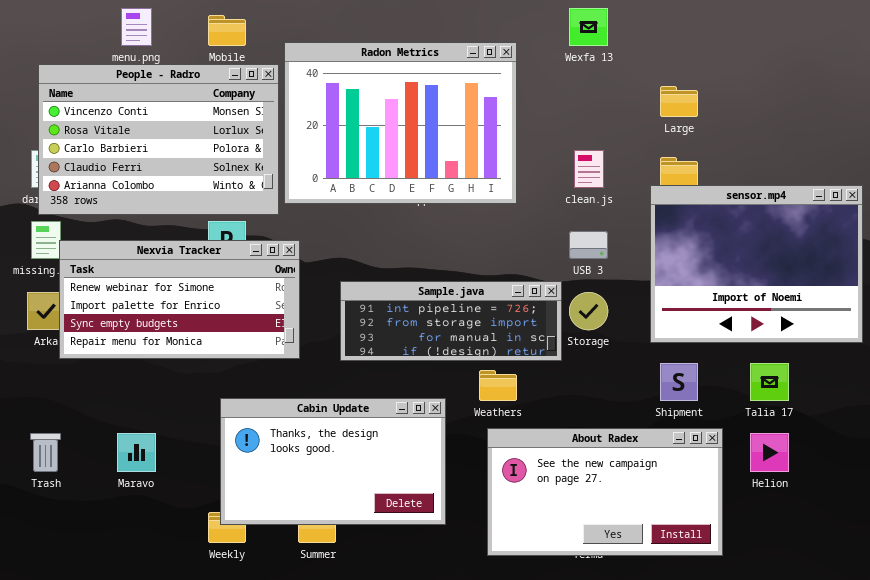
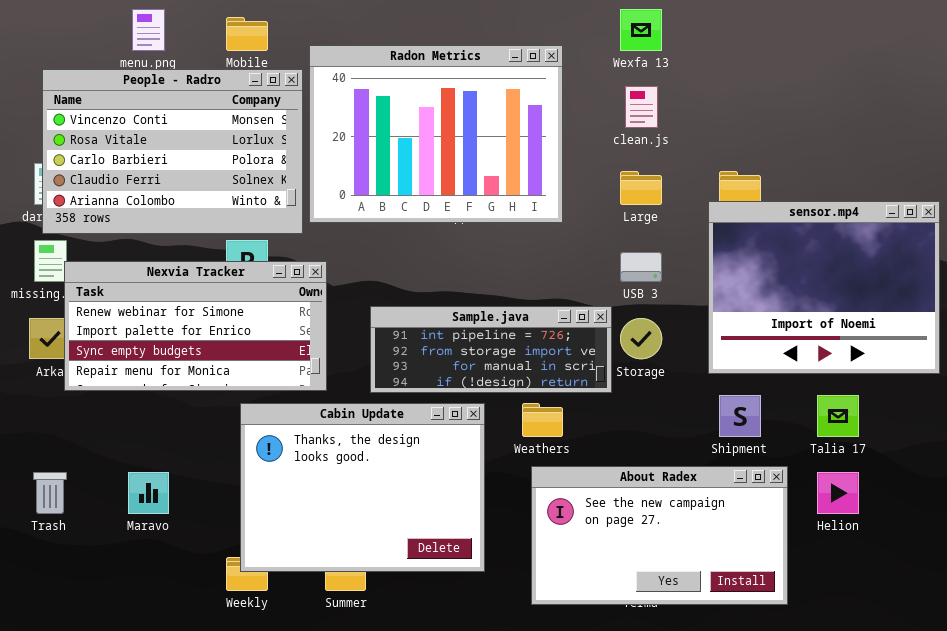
Large: [660,86,698,117] -> [620,171,662,205], moved
clean.js: [574,150,604,188] -> [625,86,658,128], moved
Cabin Update: [220,398,446,525] -> [240,403,485,572], resized

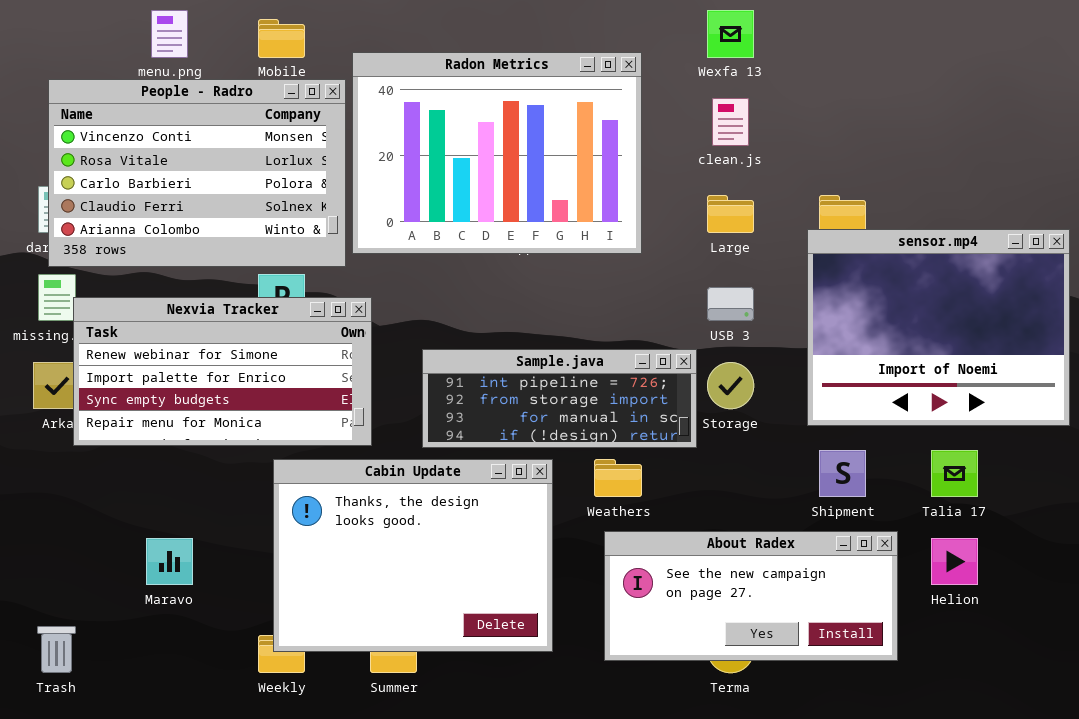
About Radex: [531,466,788,605] -> [604,531,898,661], resized
Trash: [33,472,67,514] -> [37,626,76,673], moved

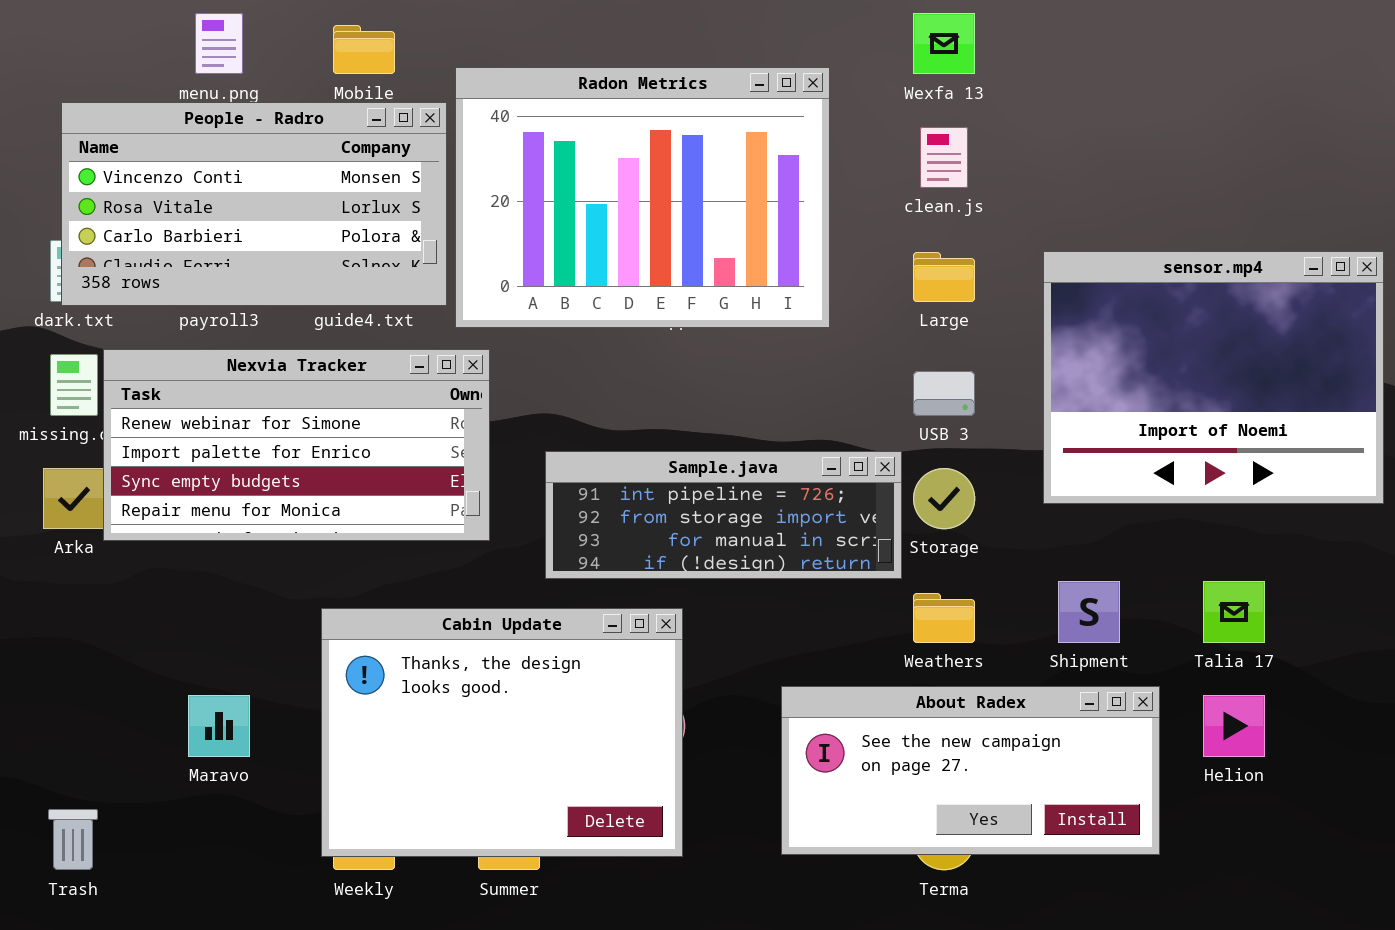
People - Radro: [48,79,346,267] -> [61,102,447,306], resized
sensor.mp4: [807,229,1070,426] -> [1043,251,1384,504], moved
Nexvia Tracker: [73,297,372,446] -> [103,349,490,541], moved
Cabin Update: [273,459,553,652] -> [321,608,683,857], moved
Weathers: [594,459,642,497] -> [913,593,975,643], moved

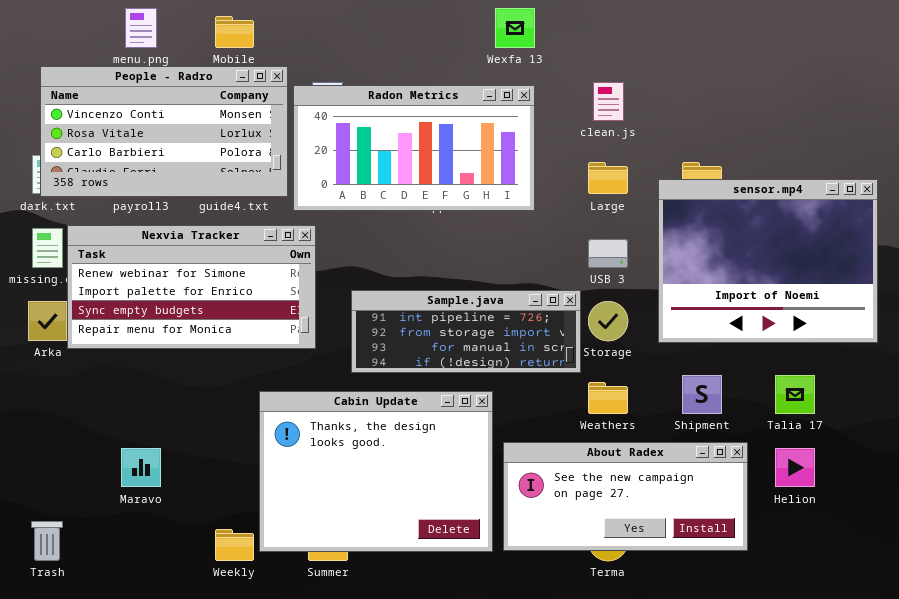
Wexfa 13: [913,13,975,74] -> [495,8,535,48], moved
Radon Metrics: [455,67,830,328] -> [293,85,535,211], resized
sensor.mp4: [1043,251,1384,504] -> [658,179,878,343], moved
Cabin Update: [321,608,683,857] -> [259,391,493,552], moved

